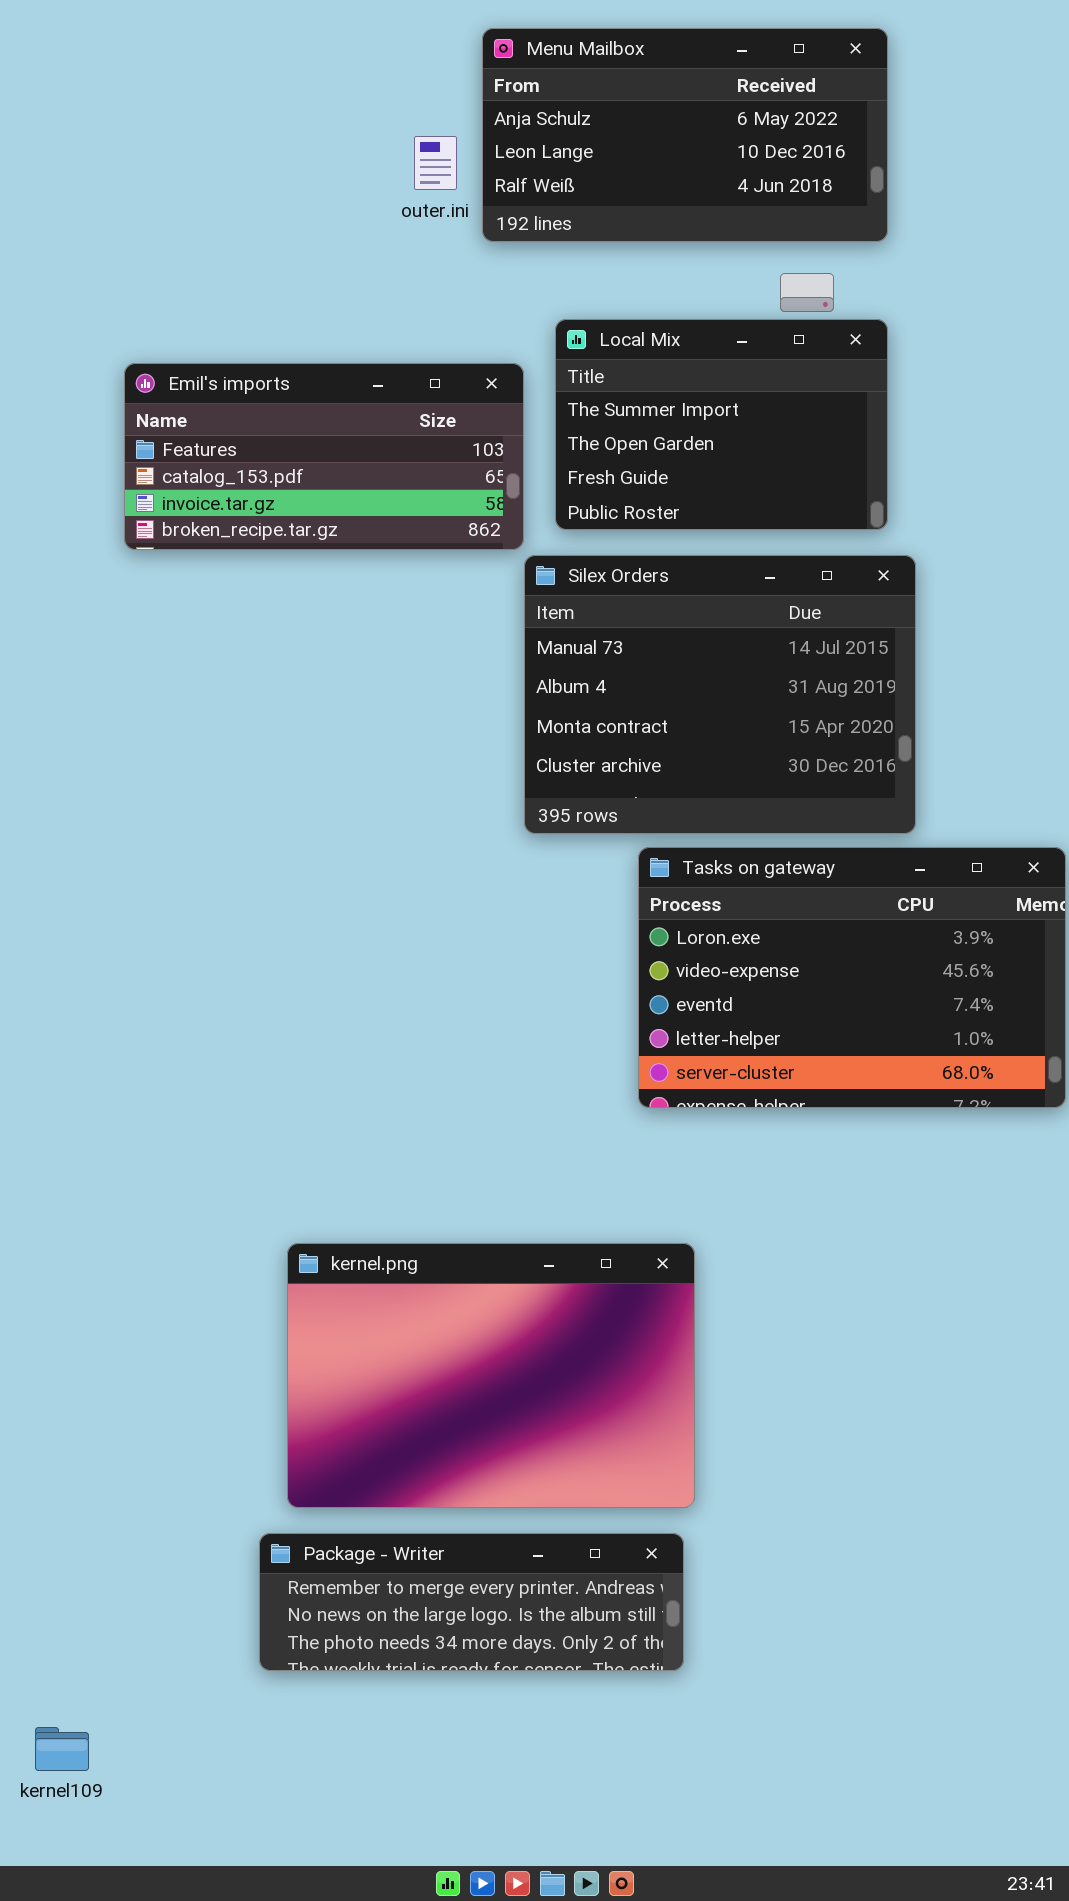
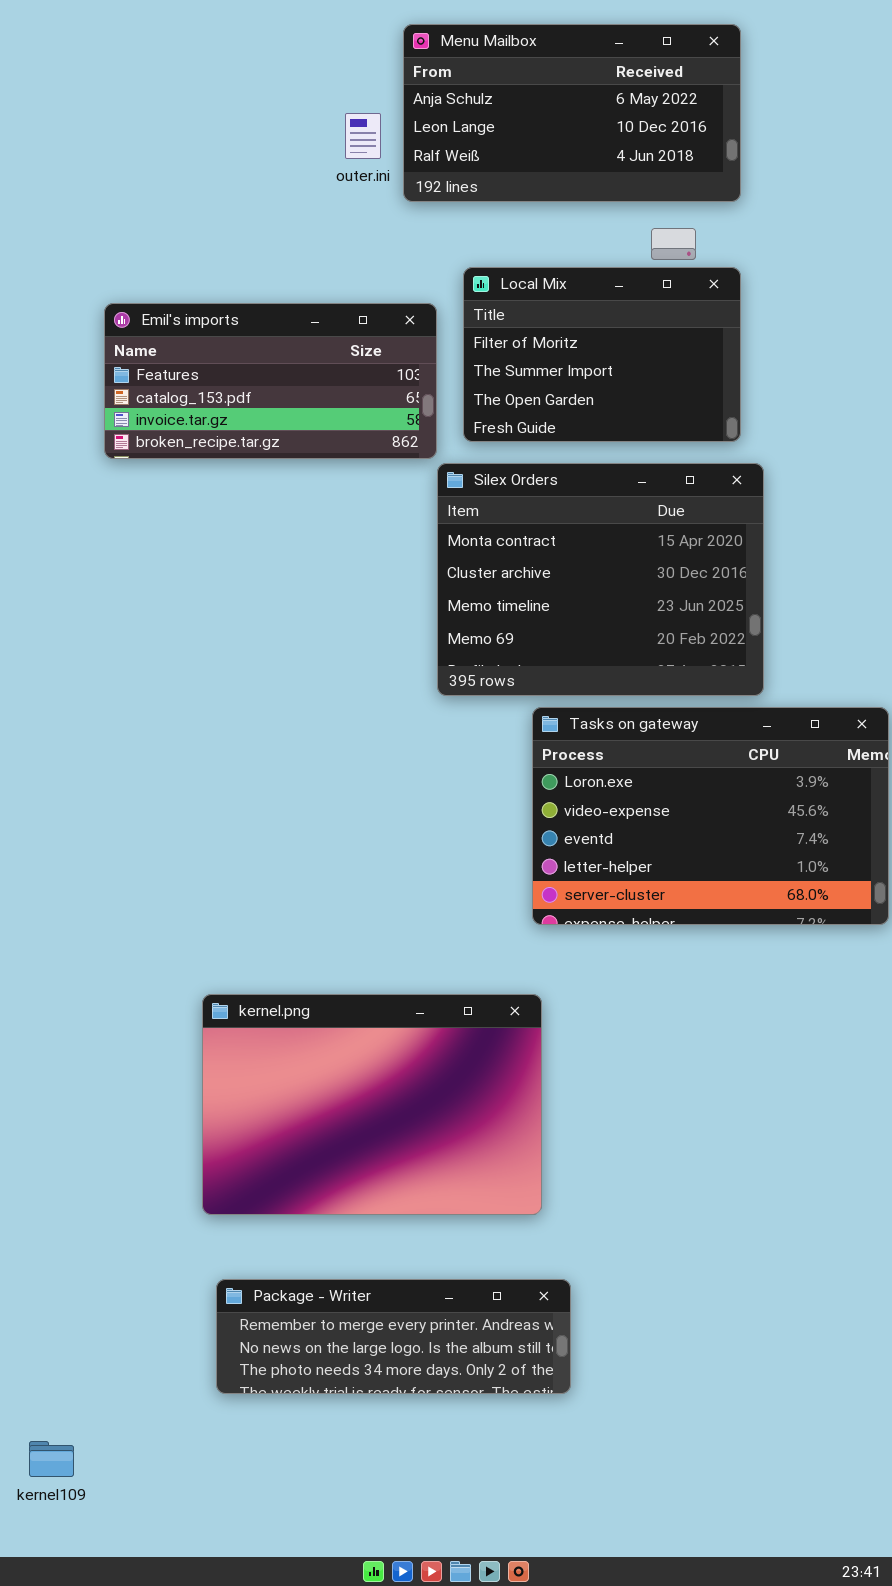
Local Mix: [555,319,888,530] -> [463,267,741,442], scrolled up 1 row
Silex Orders: [524,555,916,834] -> [437,463,764,696], scrolled down 2 rows
kernel.png: [287,1243,695,1508] -> [202,994,542,1215], moved

